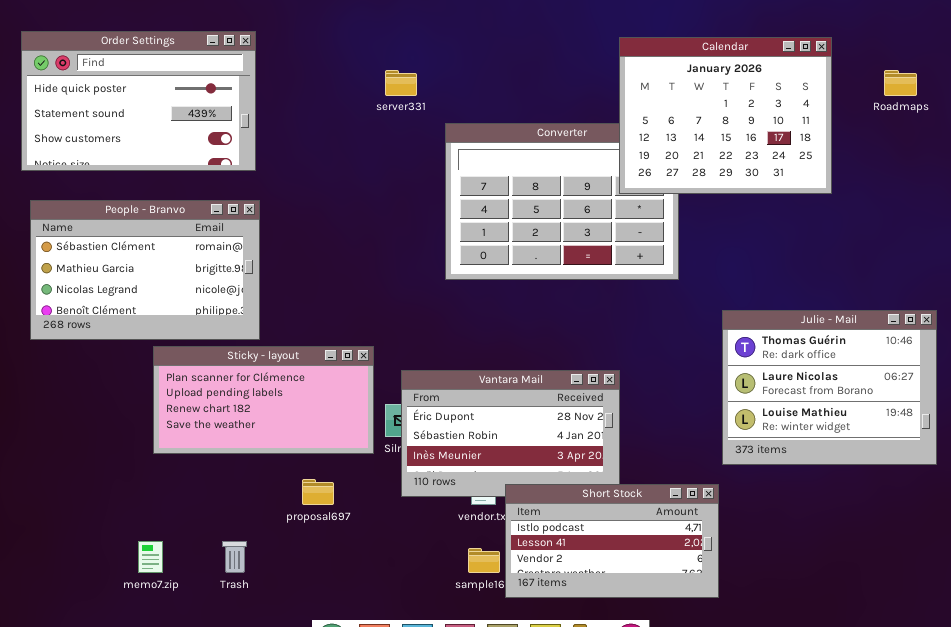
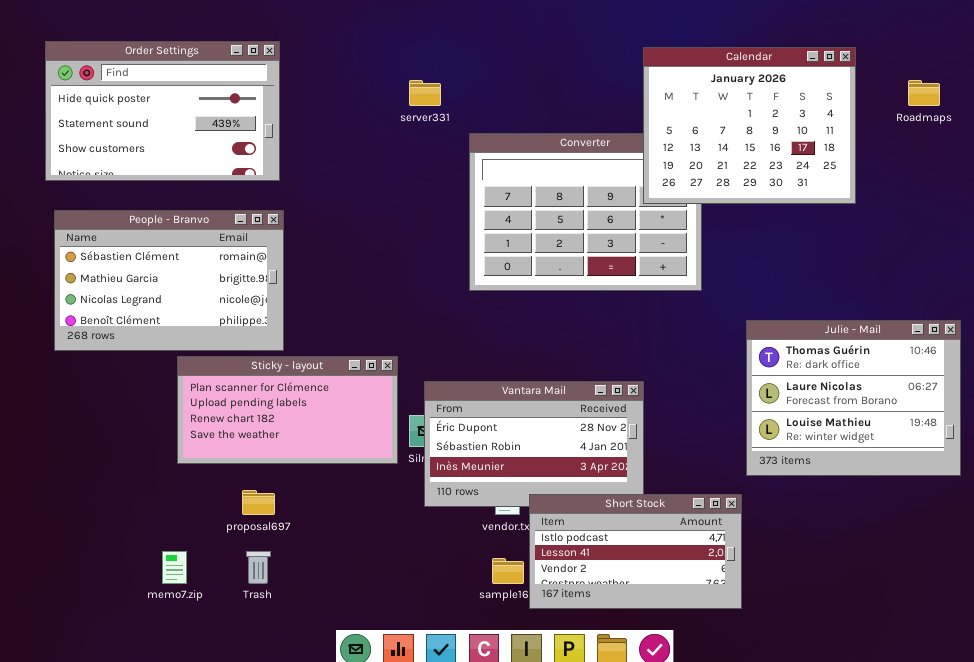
proposal697: [302,479,334,505] -> [242,490,275,515], moved

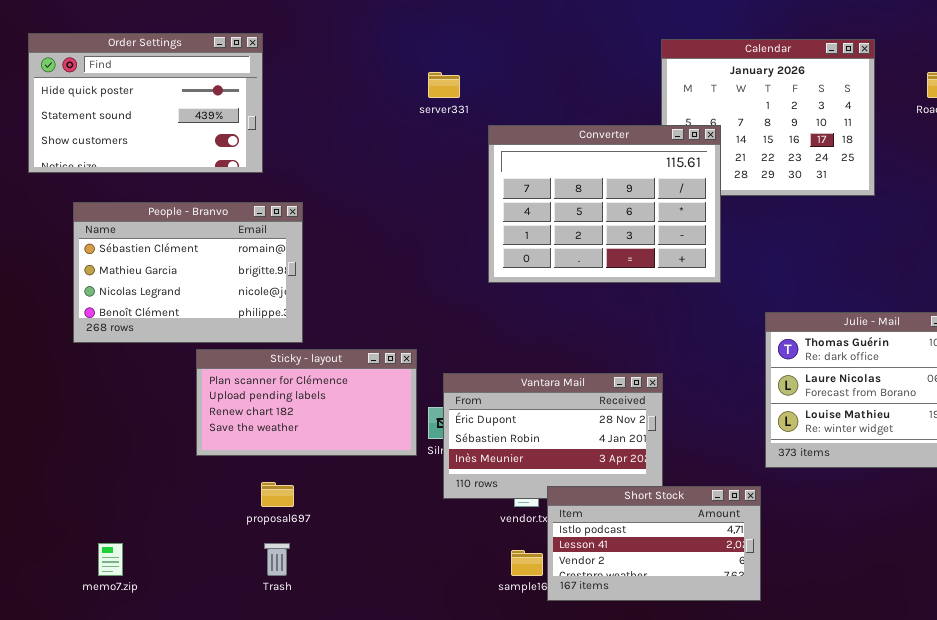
Order Settings: [45,41,280,181] -> [28,33,263,173], moved
Converter: [469,133,702,291] -> [488,125,721,283], raised
memo7.zip: [162,551,187,584] -> [98,543,123,576], moved

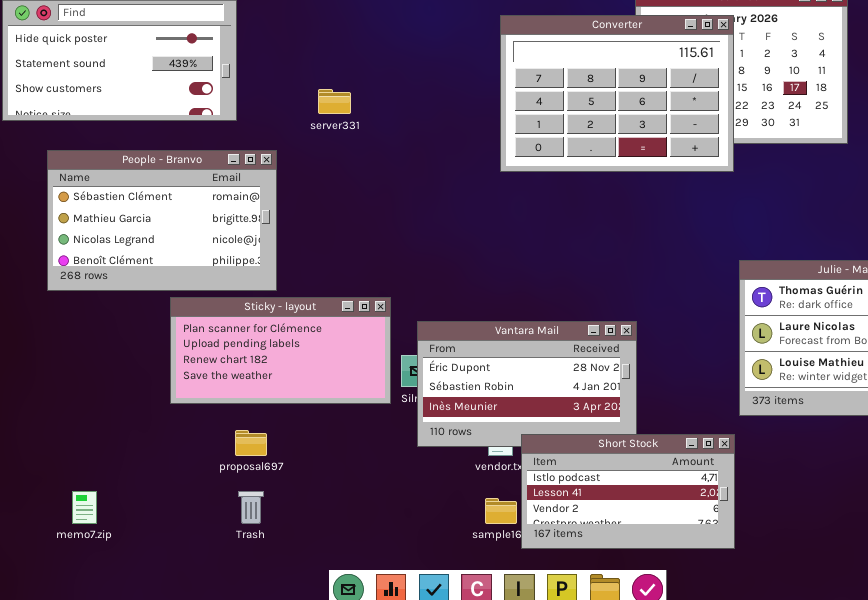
server331: [428,72,460,98] -> [318,89,351,114], moved
Converter: [488,125,721,283] -> [500,15,734,172], moved

